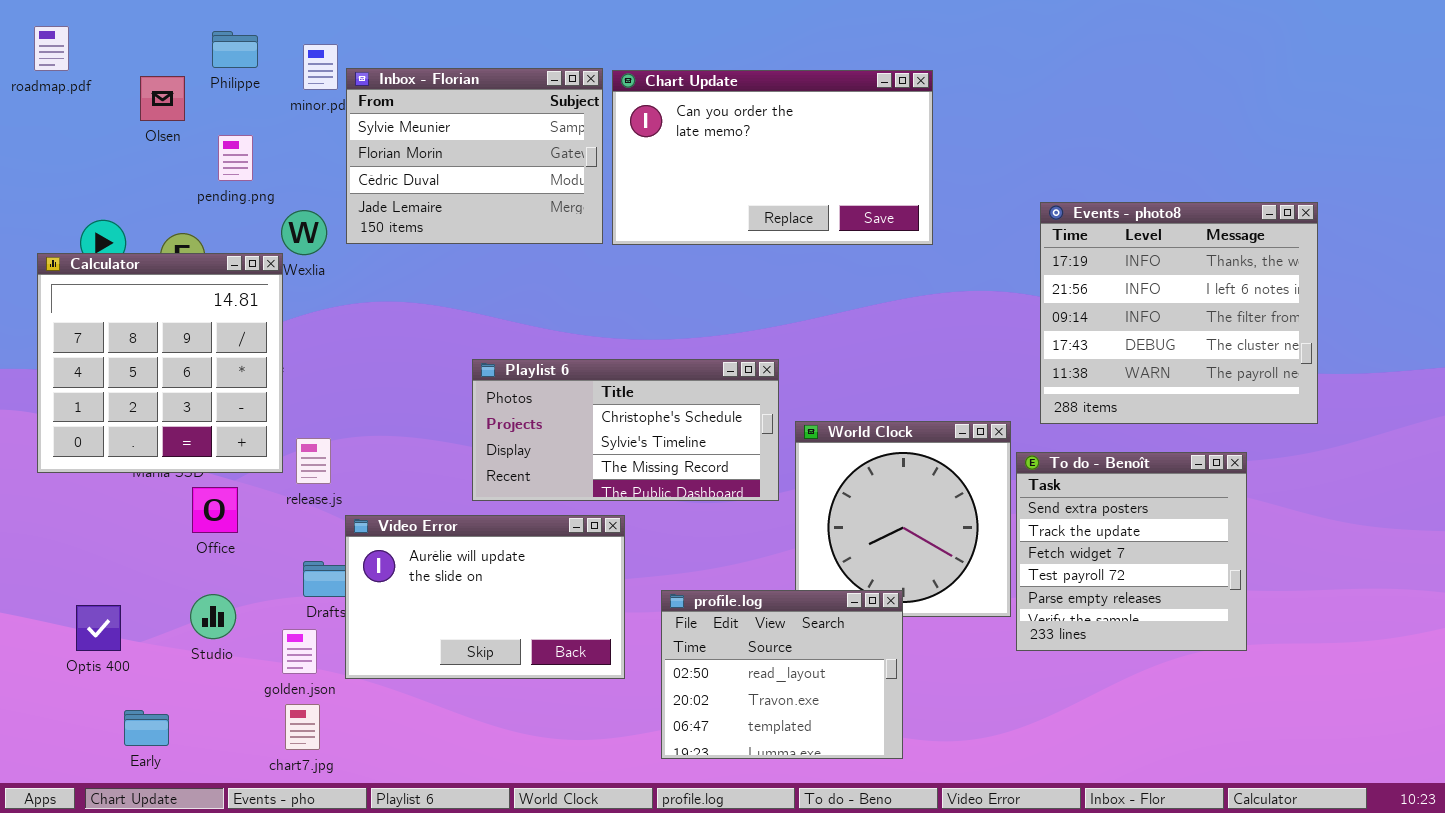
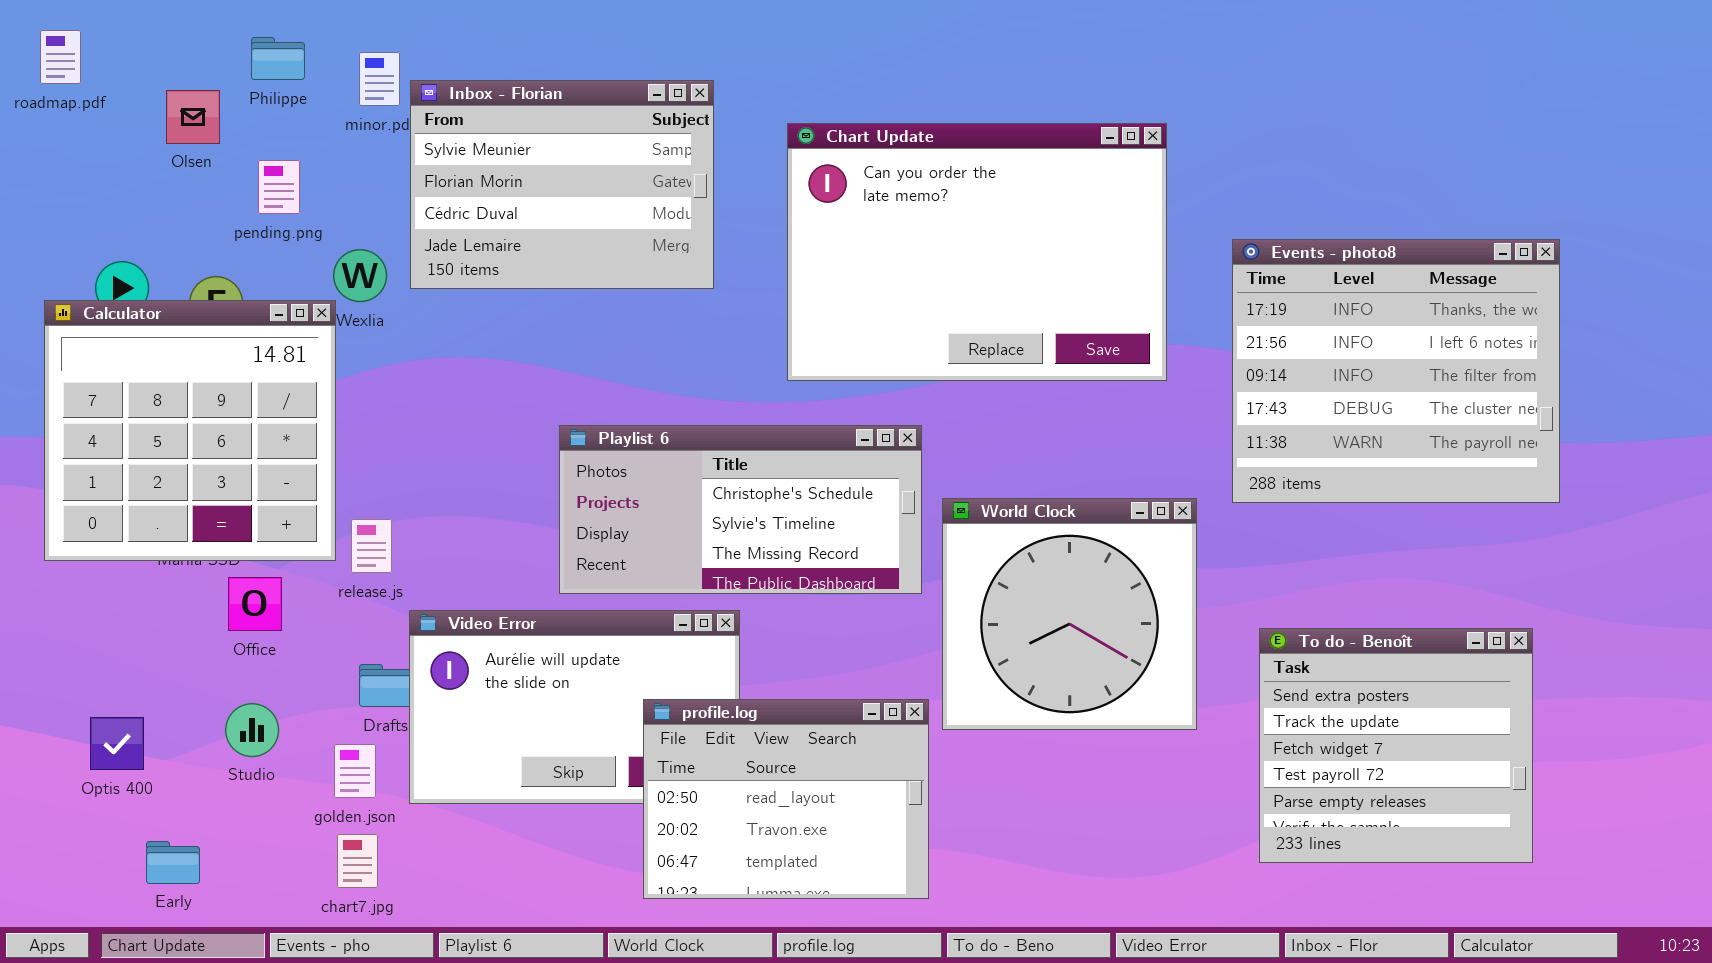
Chart Update: [612,70,933,245] -> [787,123,1167,381], moved, resized
To do - Benoît: [1016,452,1247,651] -> [1259,628,1533,863], moved
profile.log: [661,590,903,759] -> [643,699,929,899], moved

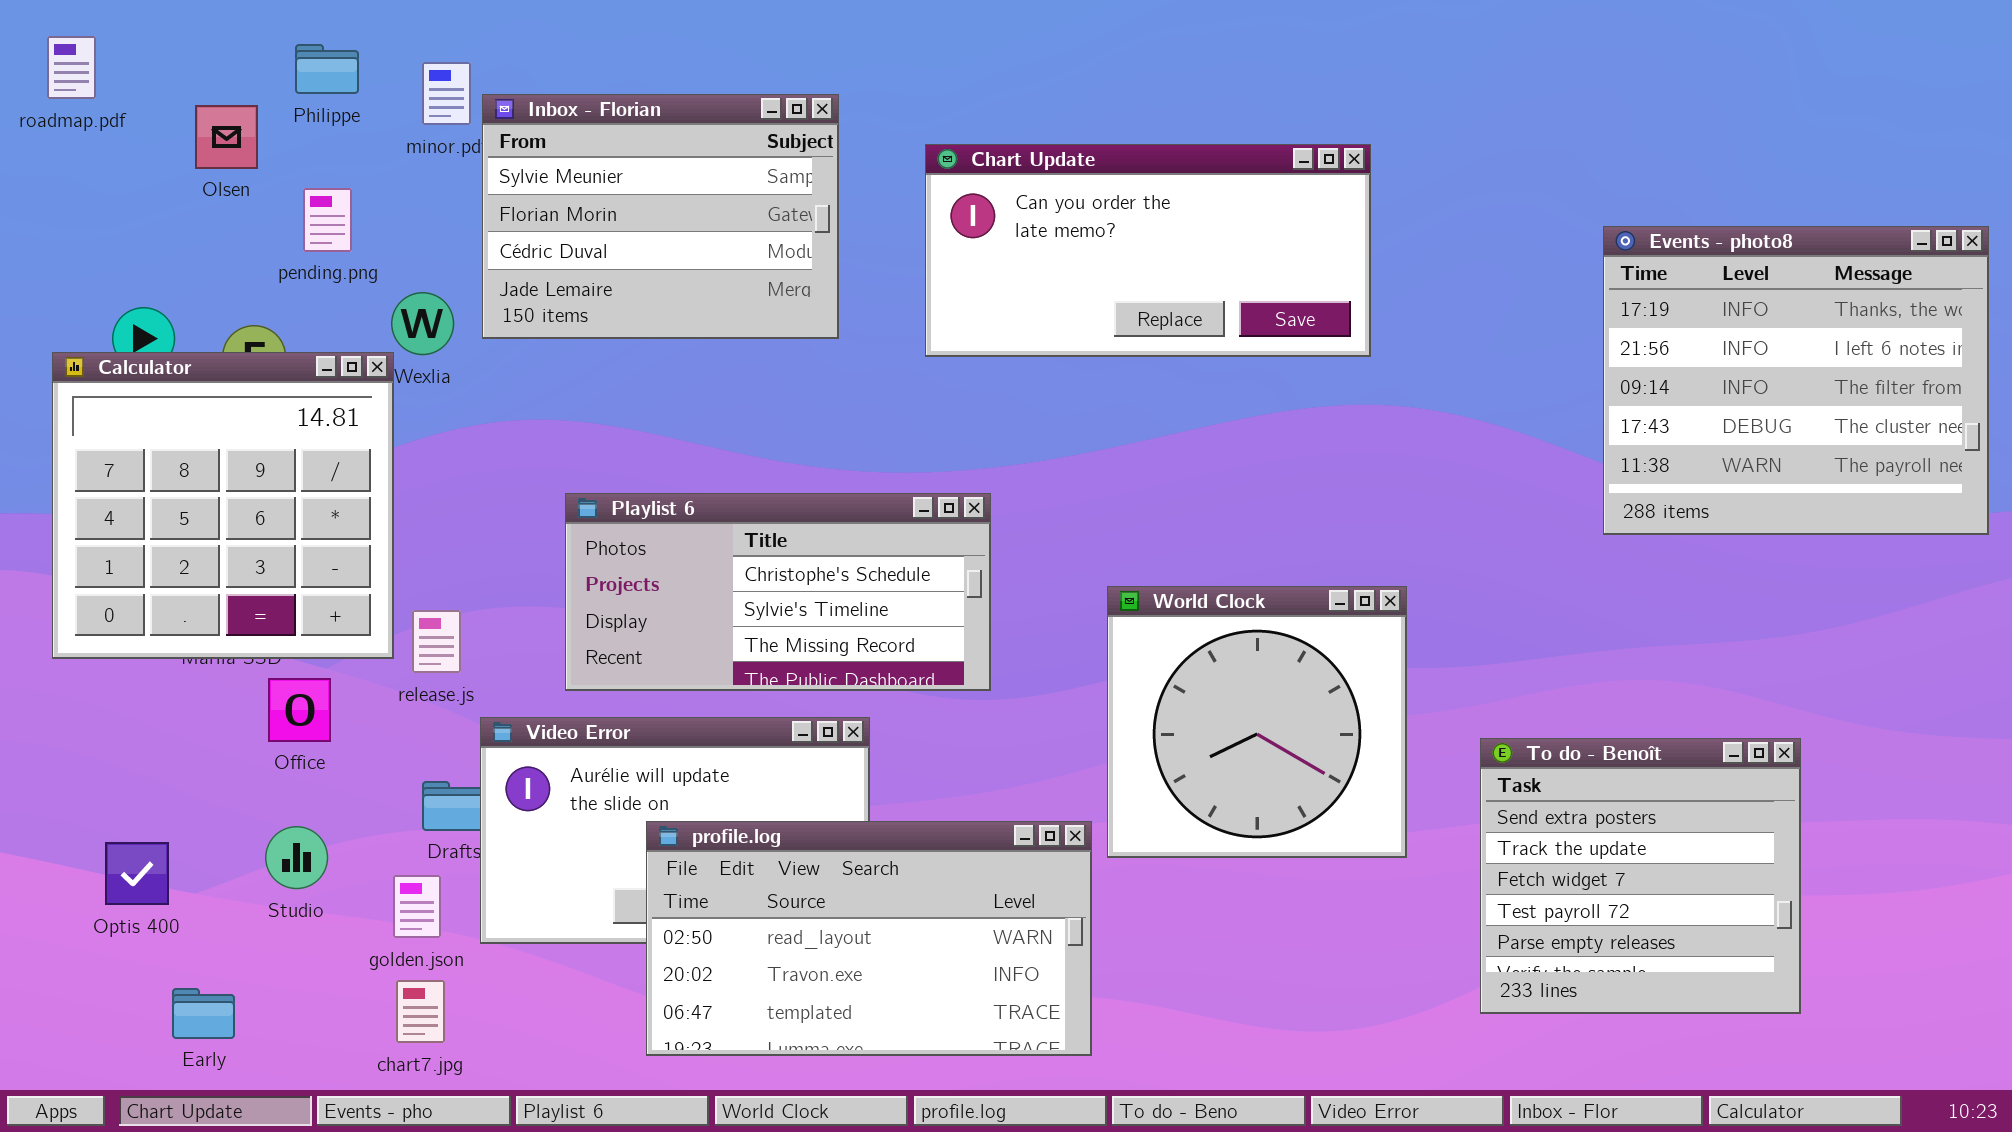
Chart Update: [787,123,1167,381] -> [925,144,1371,357], resized
Events - photo8: [1232,239,1560,503] -> [1603,226,1989,535], moved
Playlist 6: [559,425,922,594] -> [565,493,991,691], moved
profile.log: [643,699,929,899] -> [646,821,1092,1056], resized

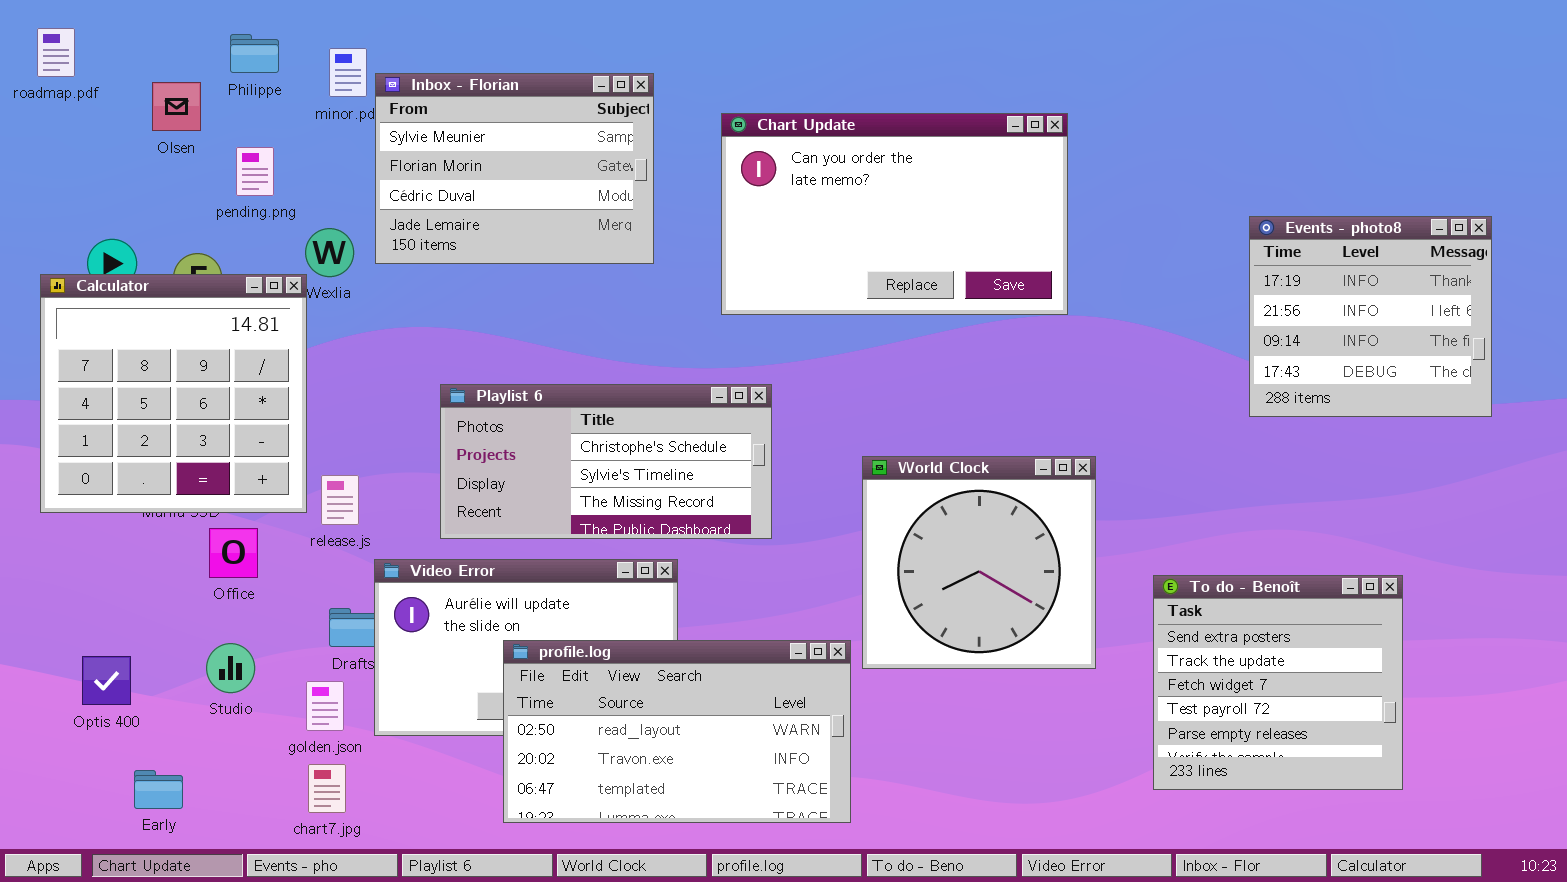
Chart Update: [925,144,1371,357] -> [721,113,1068,315], resized
Events - photo8: [1603,226,1989,535] -> [1249,216,1492,417], resized

